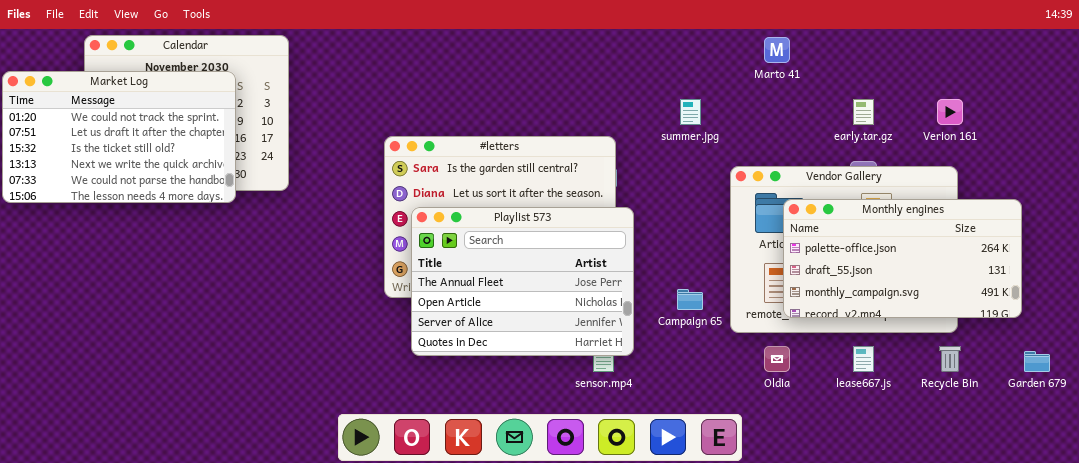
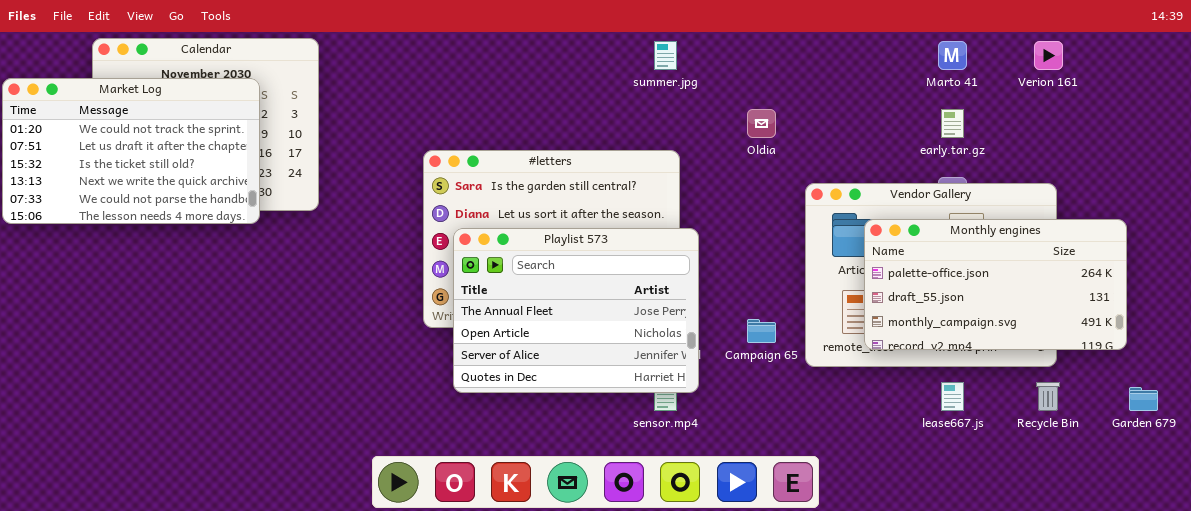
Marto 41: [764,37,790,63] -> [938,41,967,70], moved
summer.jpg: [680,99,701,125] -> [654,41,677,70], moved
Verion 161: [937,99,963,125] -> [1034,41,1063,70], moved
Oldia: [764,346,790,372] -> [747,109,776,138], moved

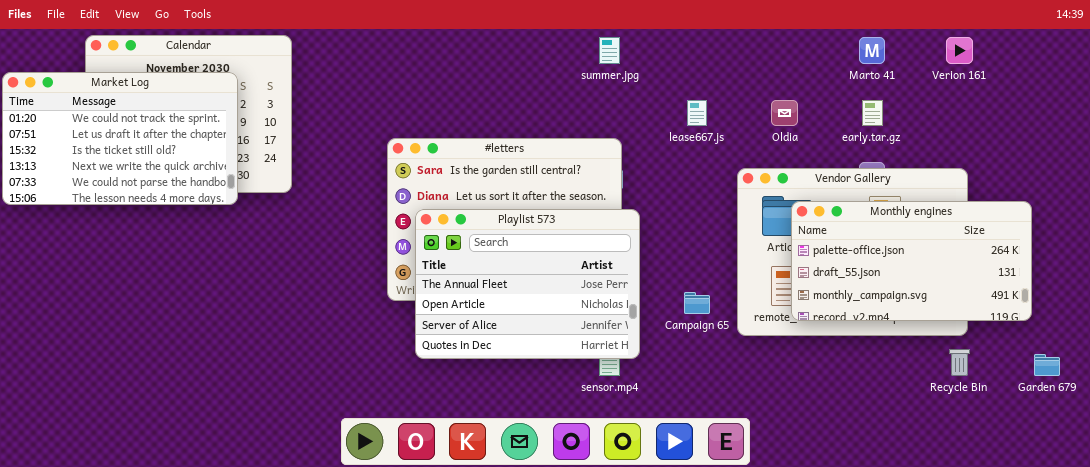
Oldia: [747,109,776,138] -> [771,100,798,126], moved
lease667.js: [941,382,964,411] -> [687,100,707,126], moved

